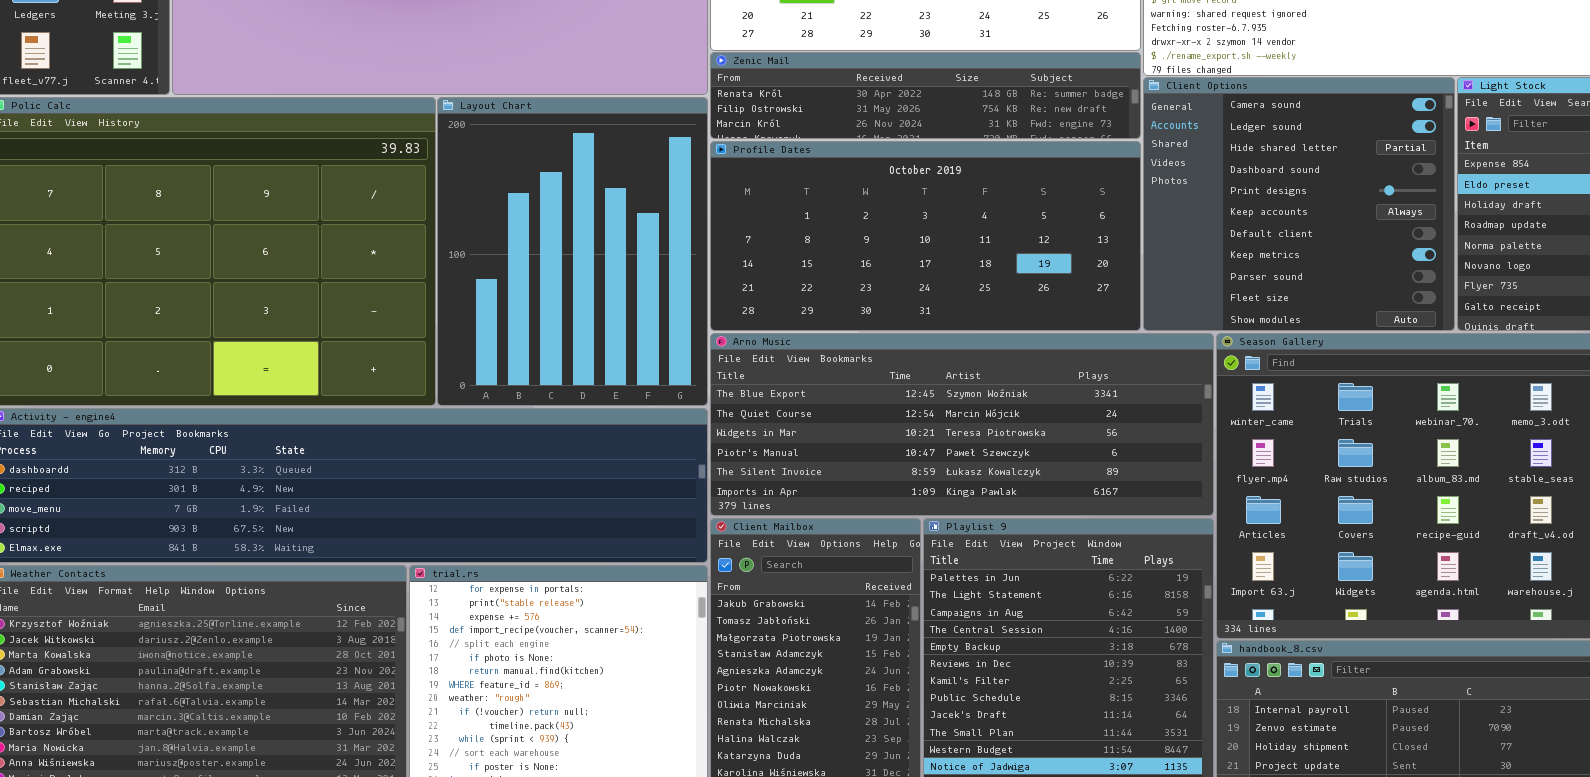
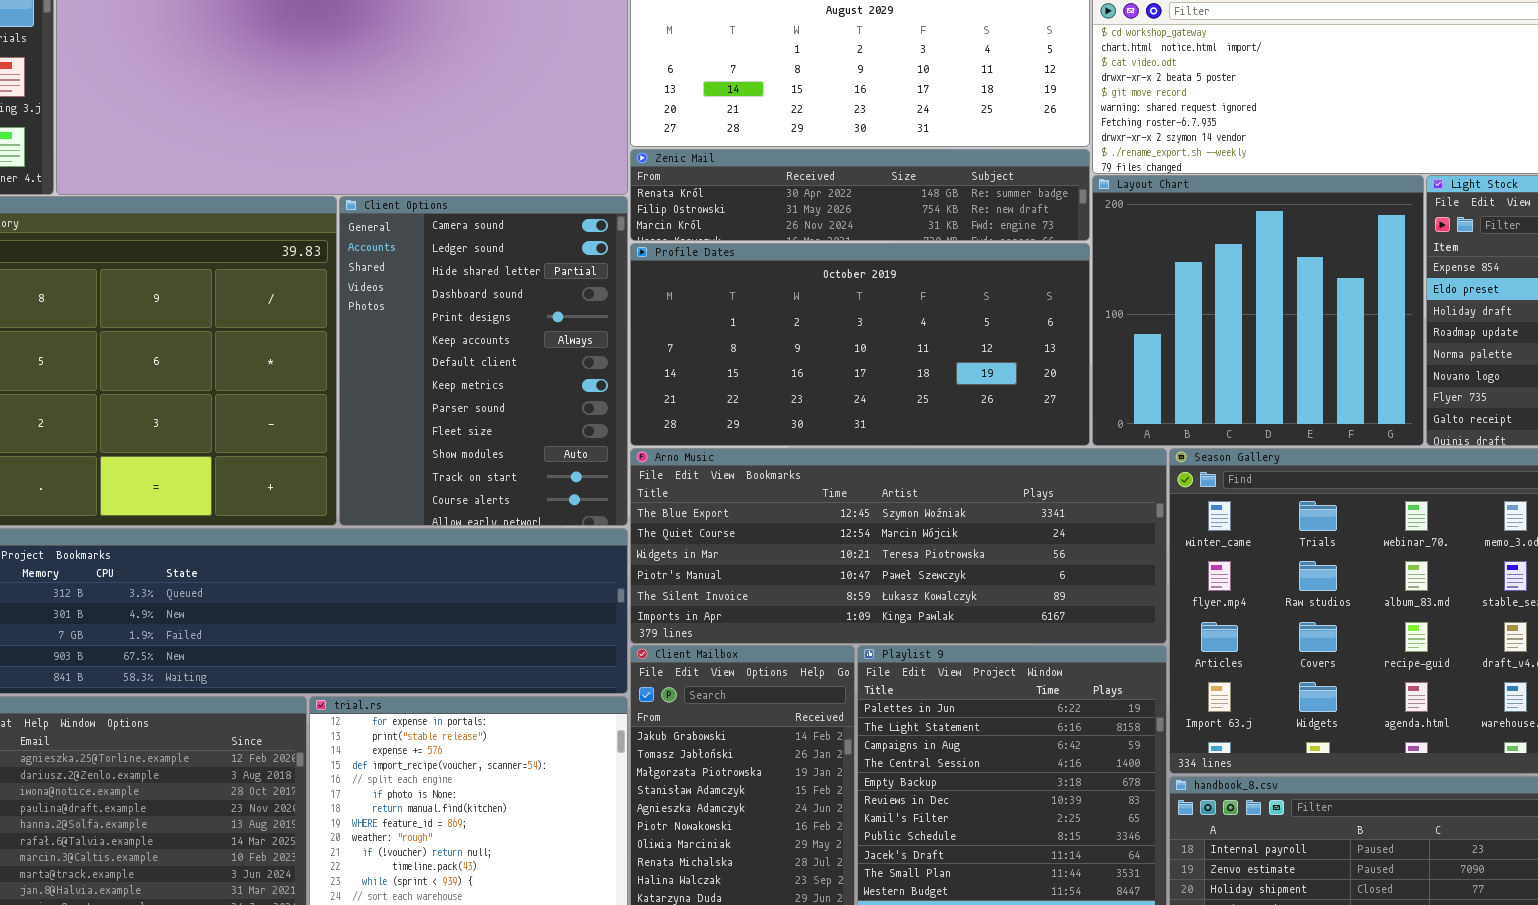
Client Options: [1143,77,1455,331] -> [339,196,628,526], moved, resized
Layout Chart: [437,97,708,406] -> [1092,175,1424,446], moved, resized

